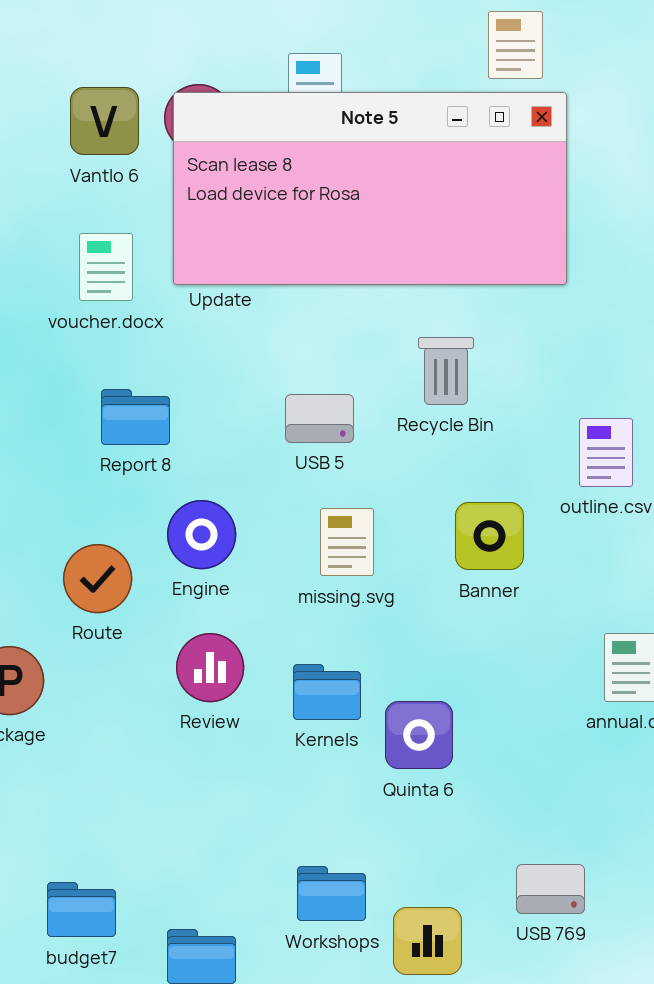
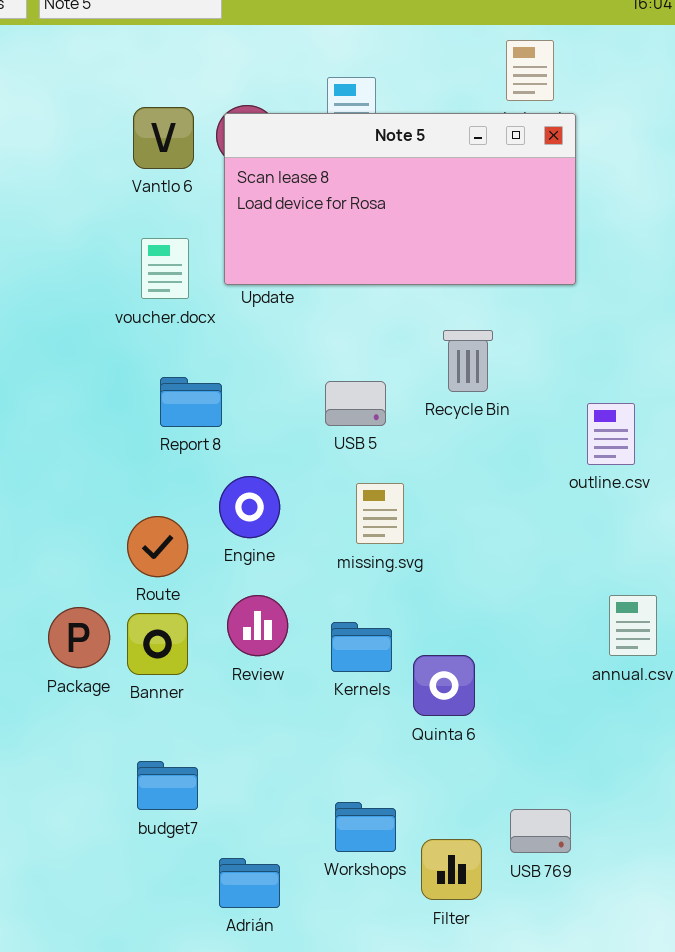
Banner: [455,502,524,570] -> [127,613,188,675], moved
USB 769: [516,864,585,914] -> [510,809,571,853], moved
budget7: [47,882,116,937] -> [137,761,198,810], moved

